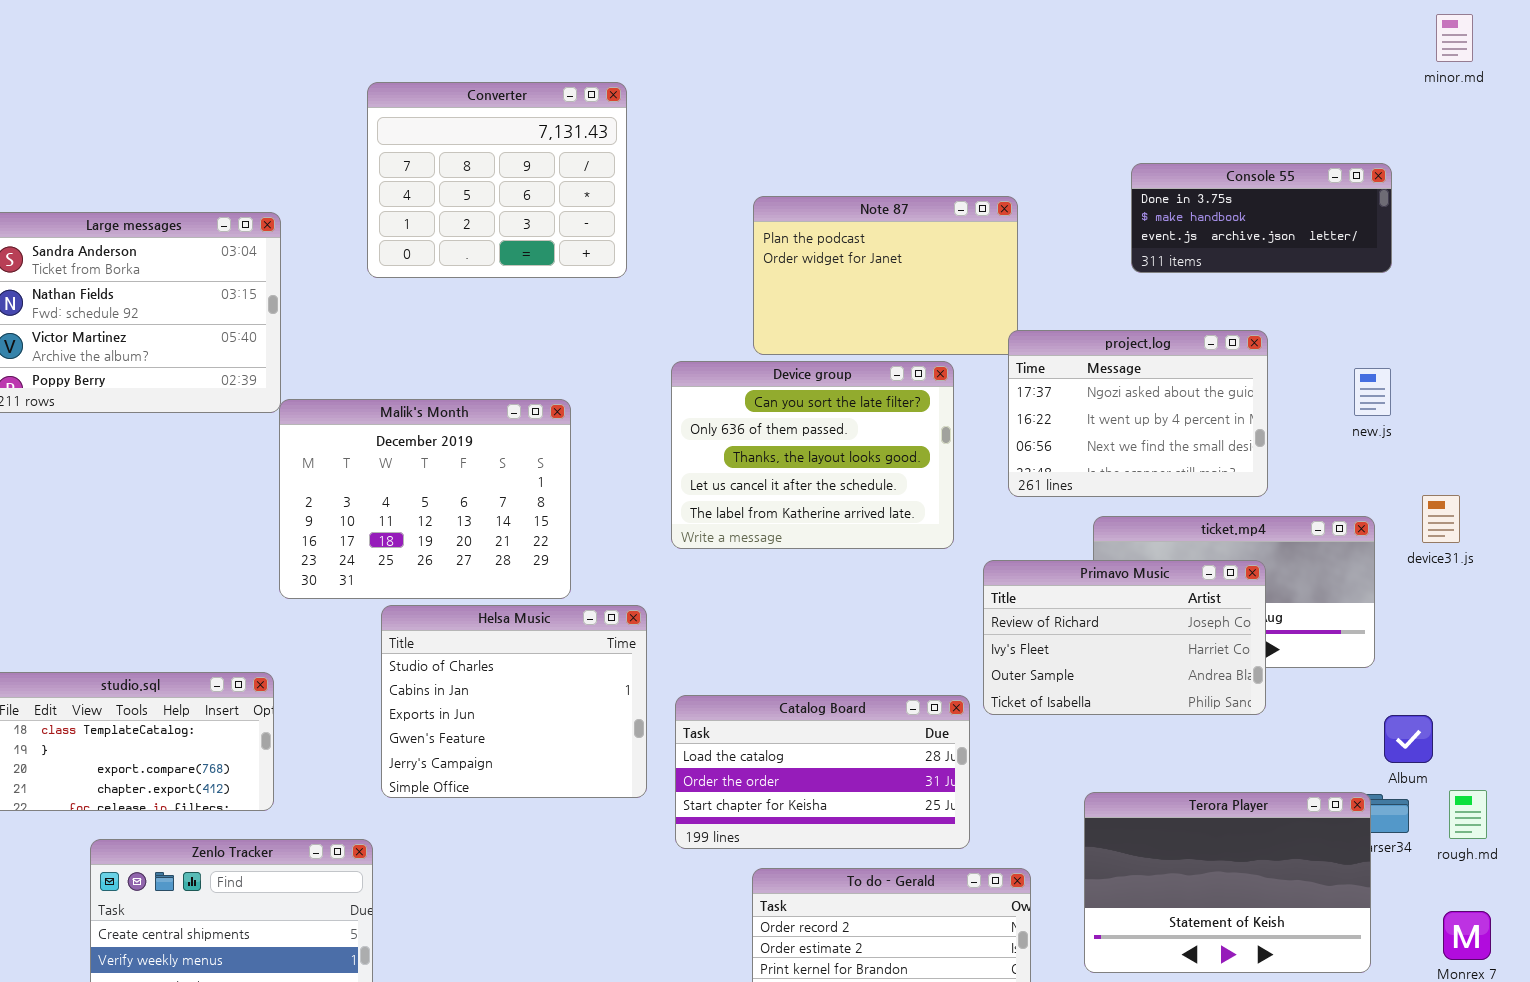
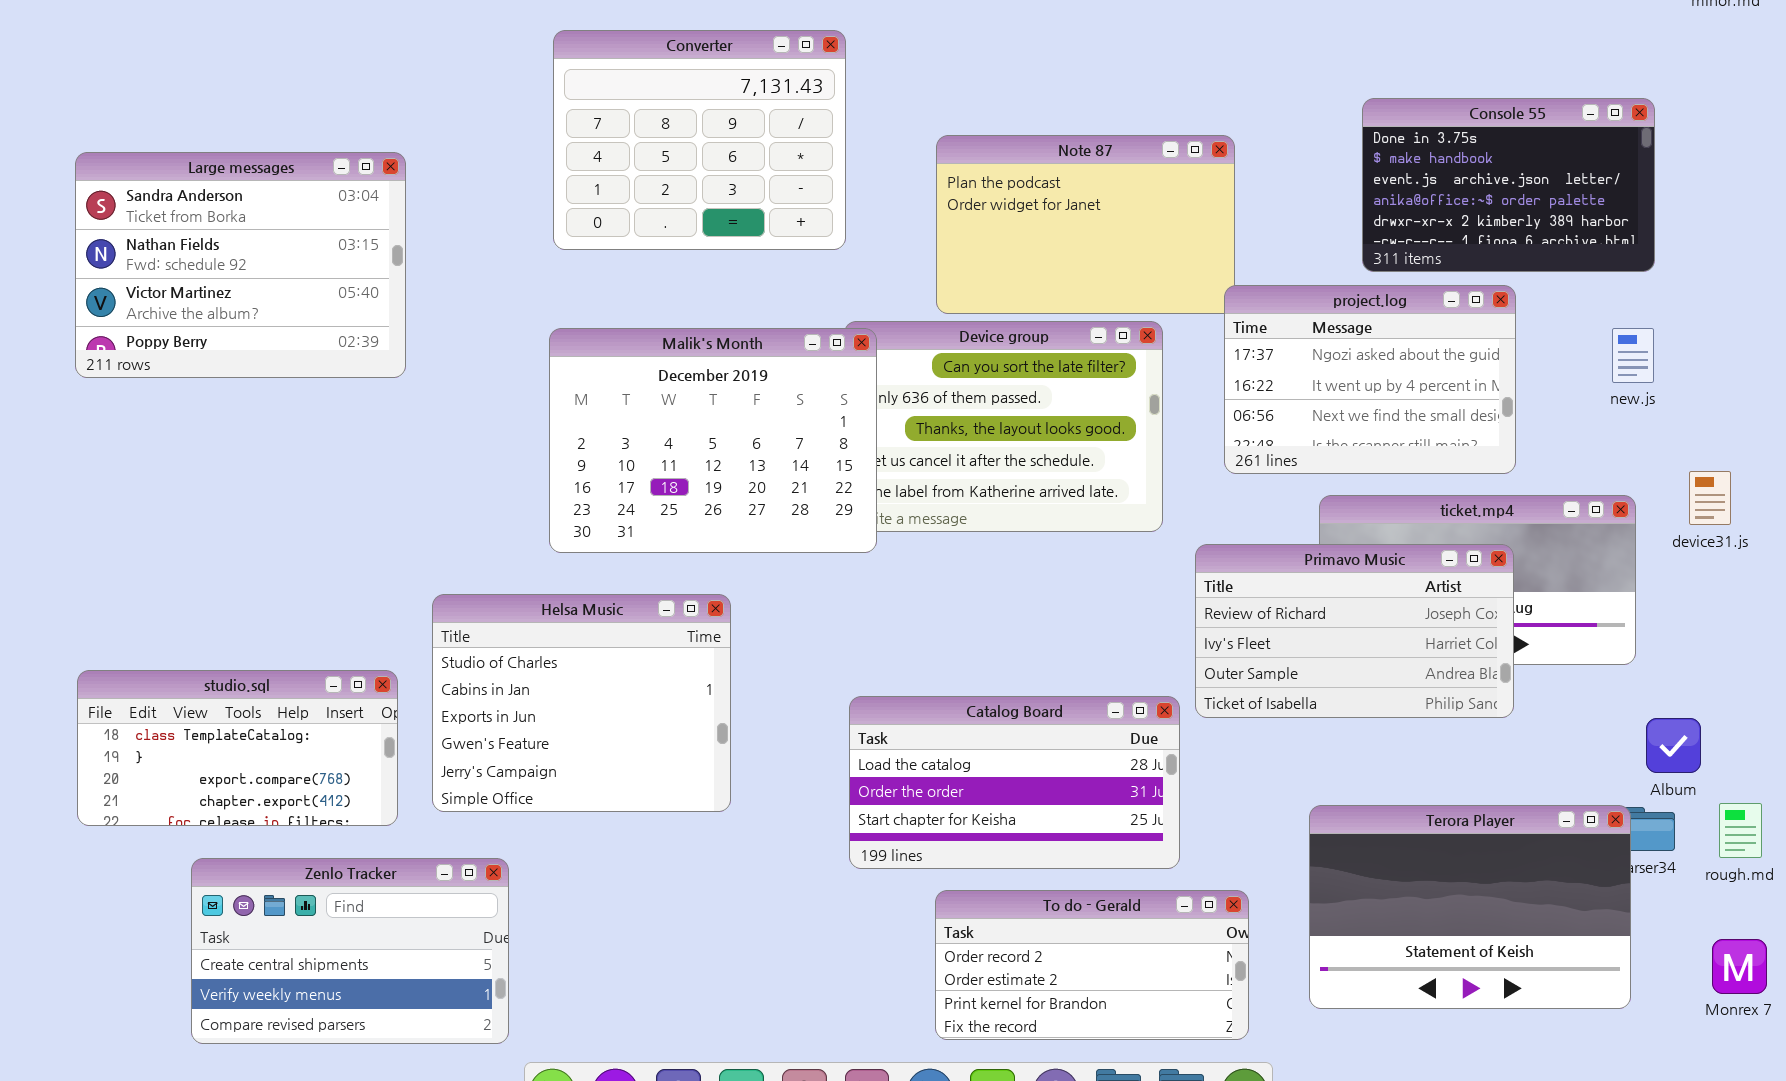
Converter: [367,82,627,278] -> [553,30,846,250], moved
Console 55: [1131,163,1392,273] -> [1362,98,1655,272], resized
Malik's Month: [279,399,571,599] -> [549,328,877,553], moved
Helsa Music: [381,605,647,798] -> [432,594,731,812], moved

